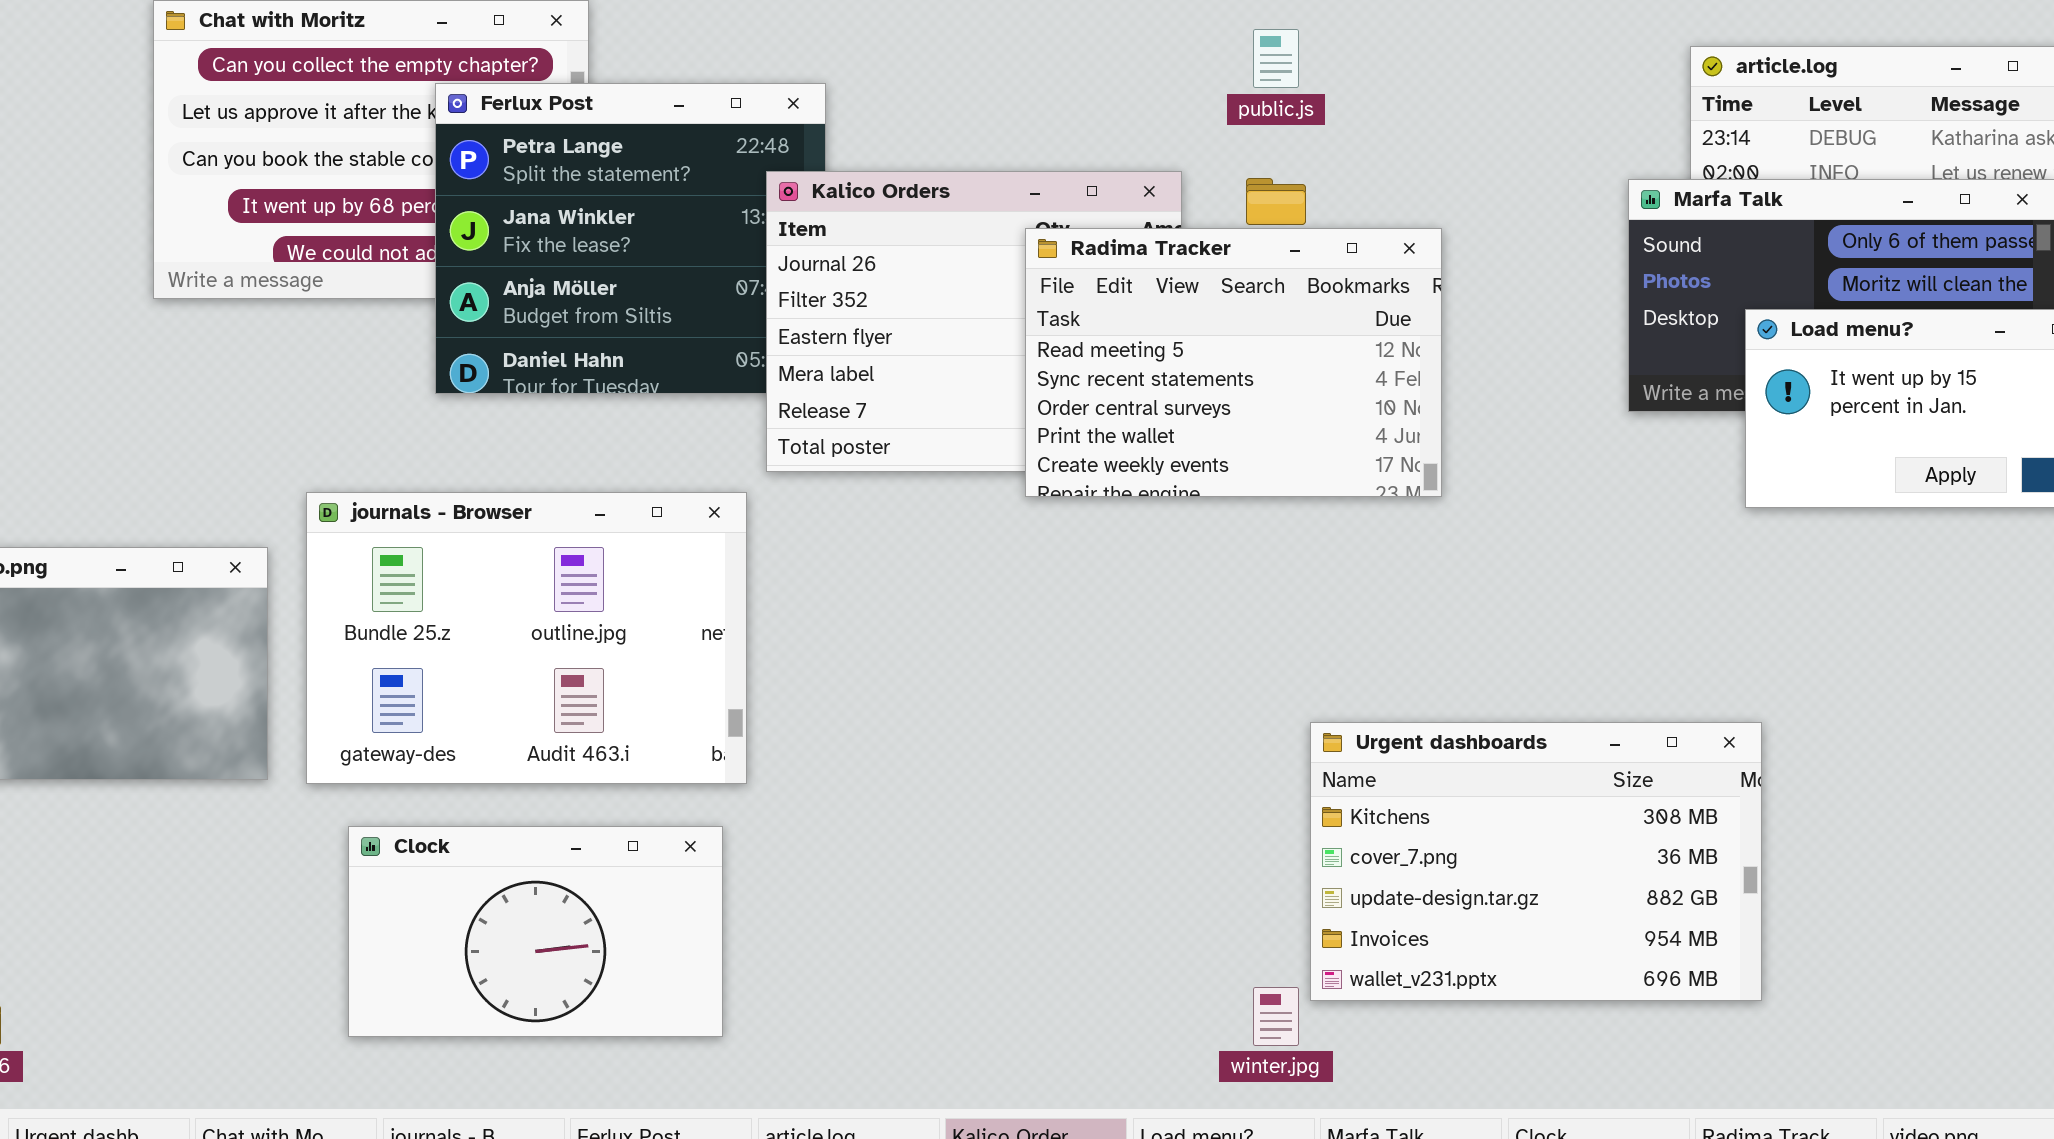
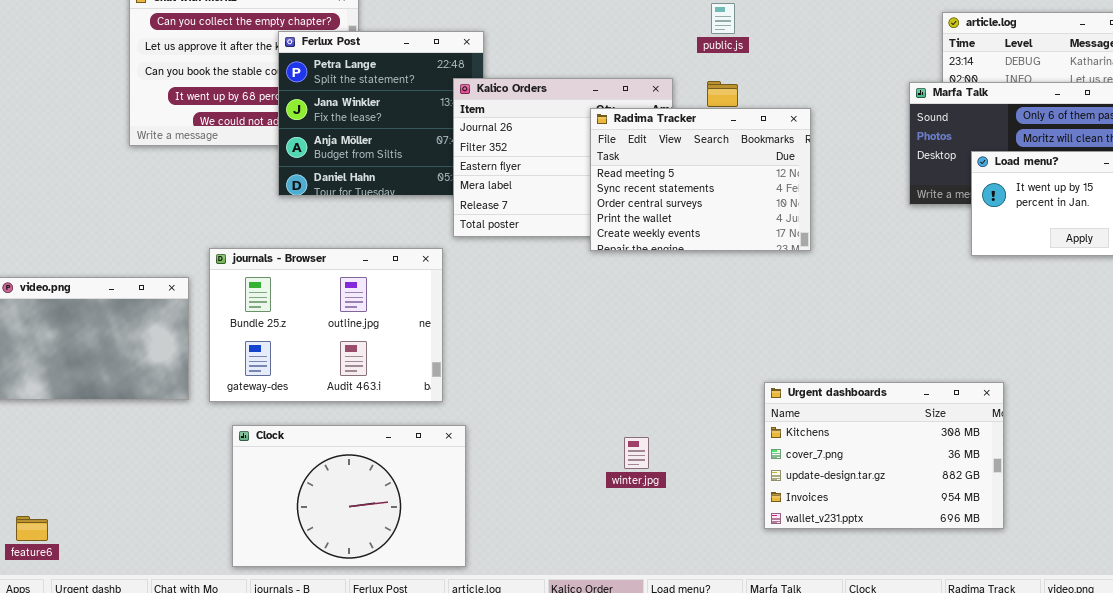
Urgent dashboards: [1310,722,1762,1001] -> [764,382,1004,529], moved
Clock: [348,826,723,1037] -> [232,425,466,567], resized
winter.jpg: [1253,987,1299,1046] -> [624,437,649,469], moved

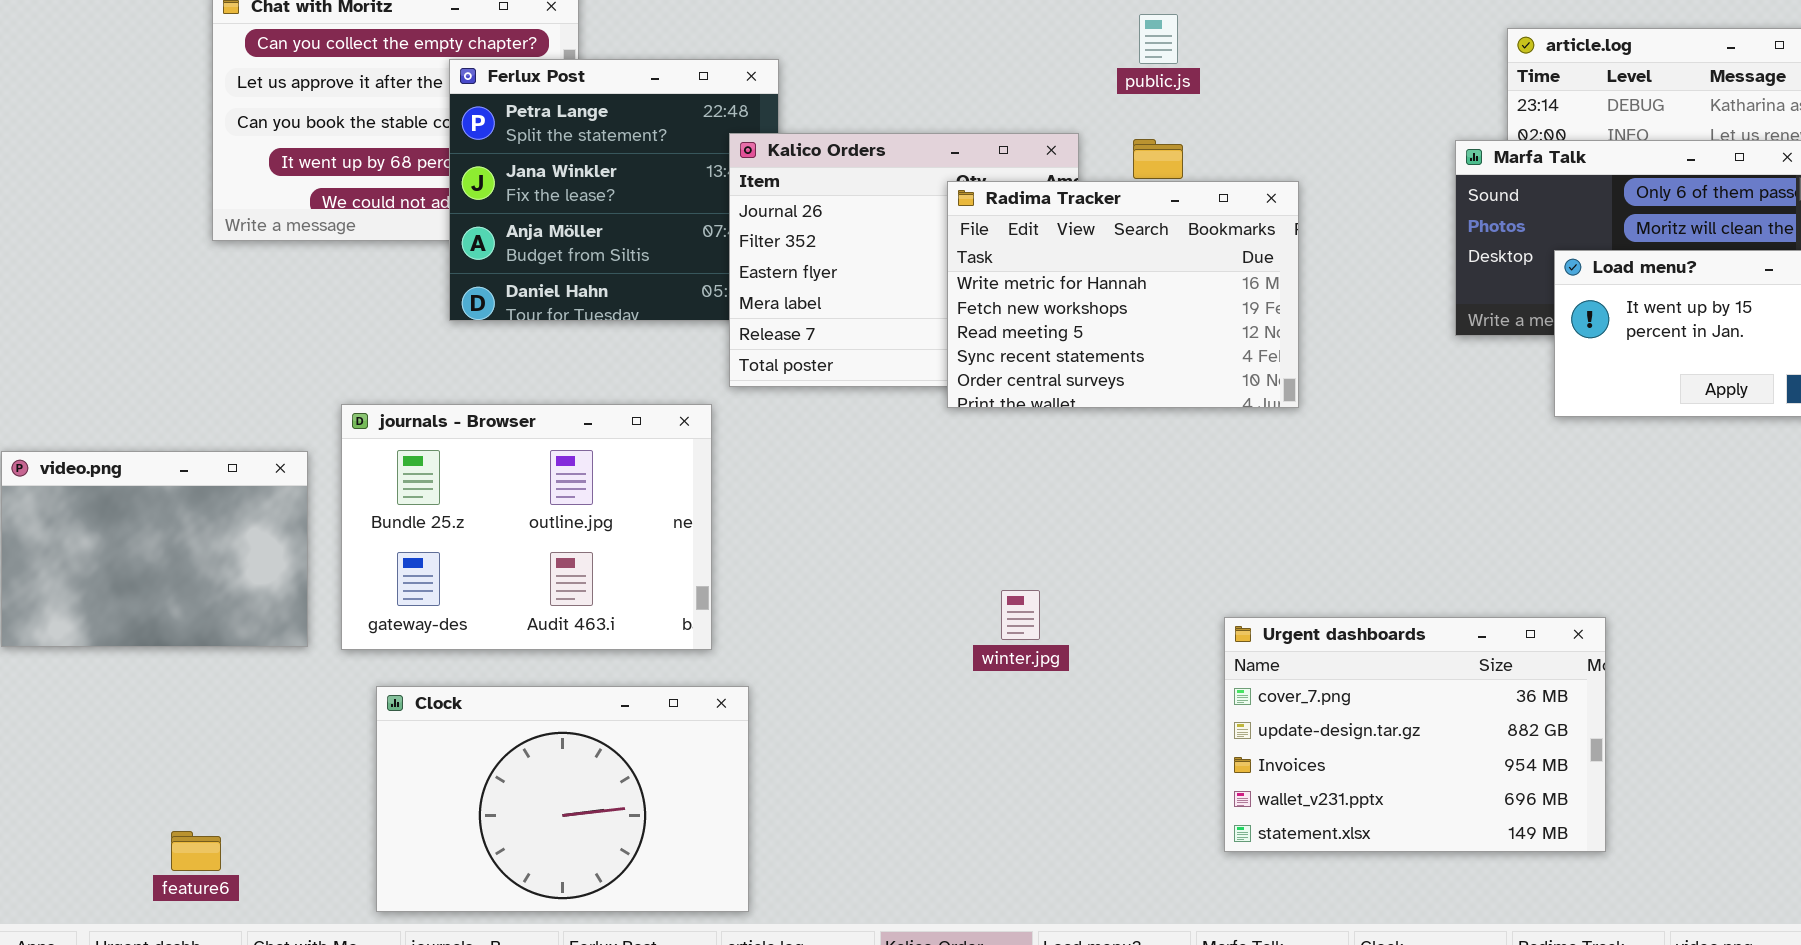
Radima Tracker: [590,108,811,251] -> [947,181,1299,408], scrolled up 2 rows
Urgent dashboards: [764,382,1004,529] -> [1224,617,1606,852], scrolled down 1 row
winter.jpg: [624,437,649,469] -> [1001,590,1040,640], moved
feature6: [16,516,48,541] -> [171,831,221,871], moved

